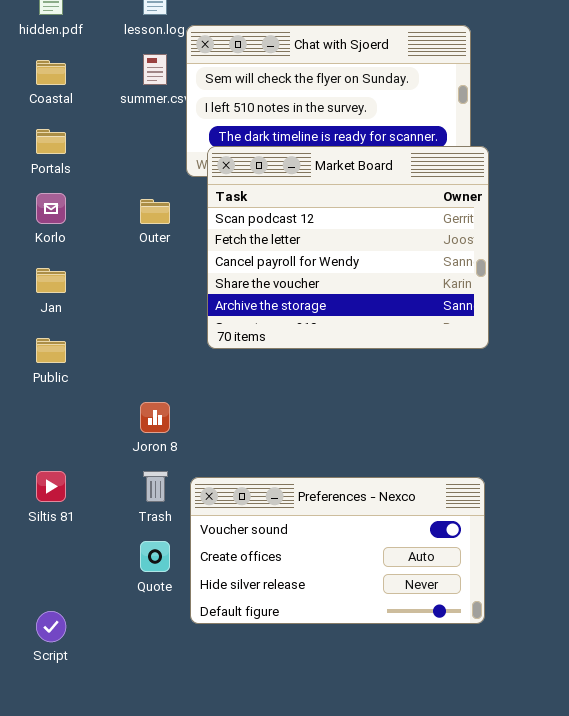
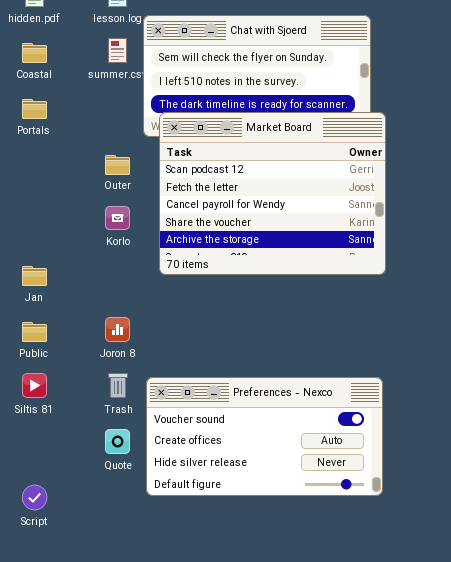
Korlo: [36,193,66,224] -> [105,206,130,230], moved
Jan: [36,268,66,293] -> [22,266,47,286], moved
Public: [36,338,66,363] -> [22,322,47,342], moved

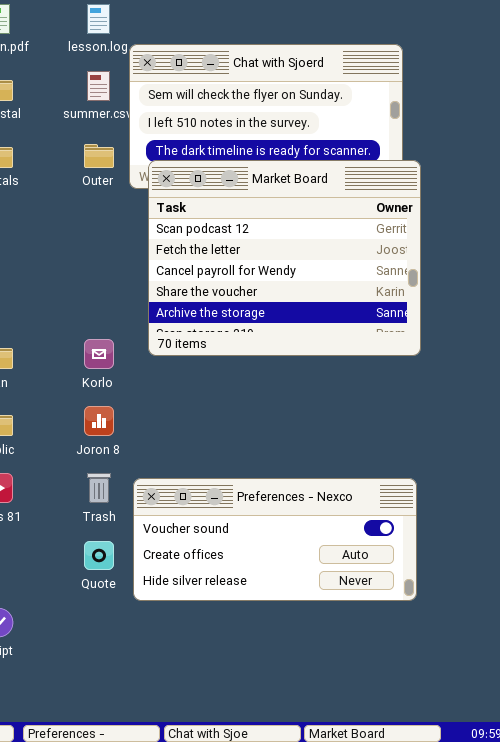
Outer: [105,155,130,175] -> [84,144,114,168], moved
Korlo: [105,206,130,230] -> [84,339,114,369], moved
Preferences - Nexco: [146,377,383,496] -> [133,478,417,601], resized

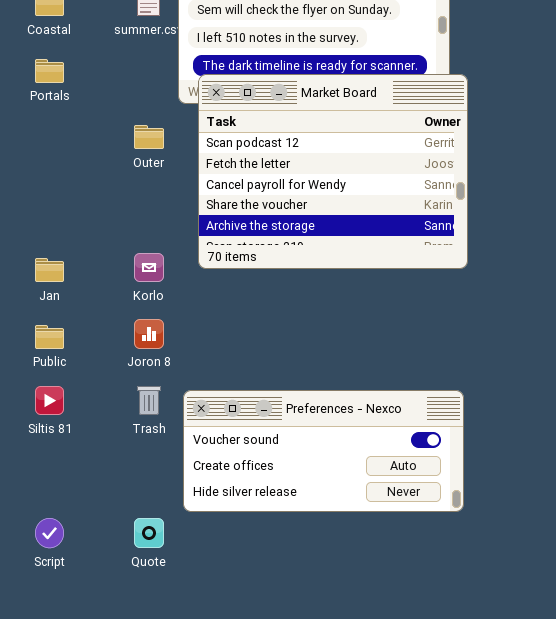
Outer: [84,144,114,168] -> [134,125,164,149], moved
Quote: [84,541,114,570] -> [134,518,164,548], moved

